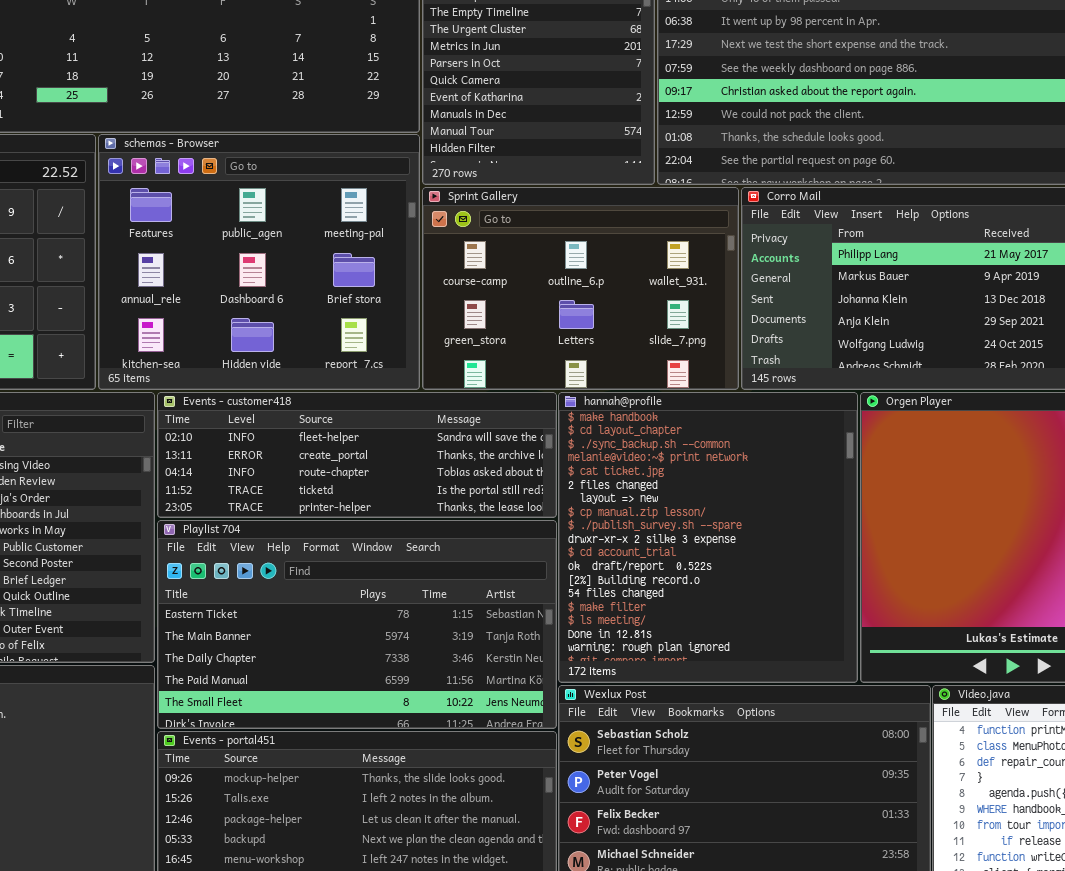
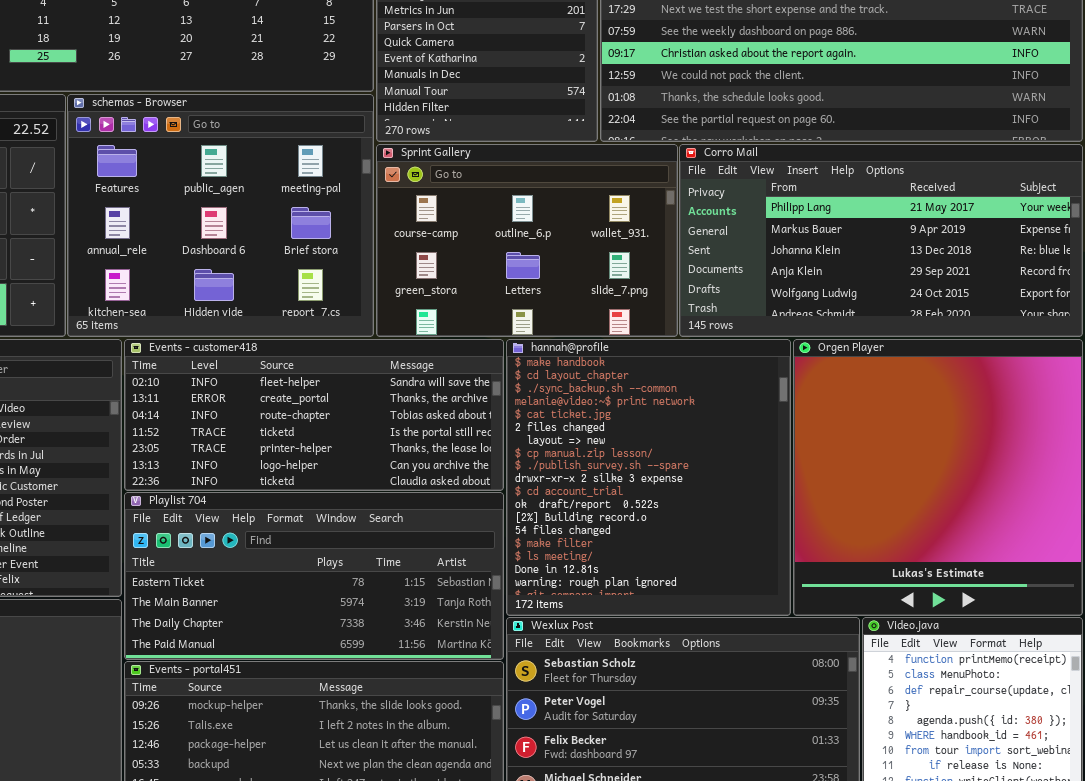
Events - customer418: [157,392,557,518] -> [124,339,504,491], resized
Playlist 704: [157,520,557,729] -> [124,492,504,660], resized

